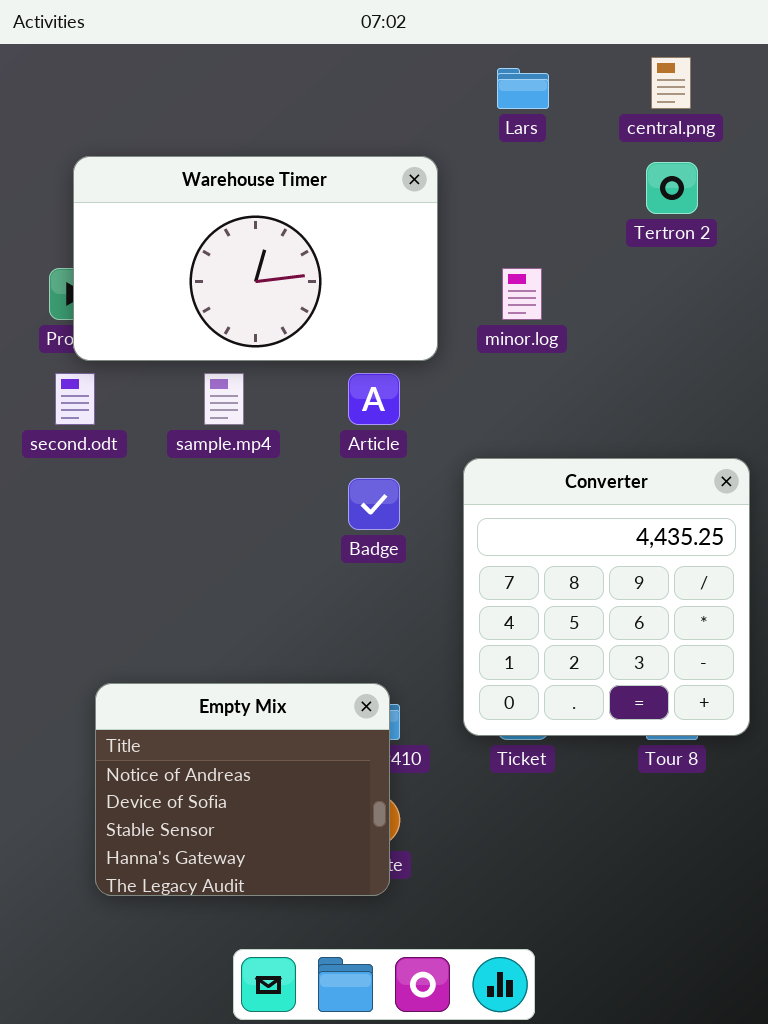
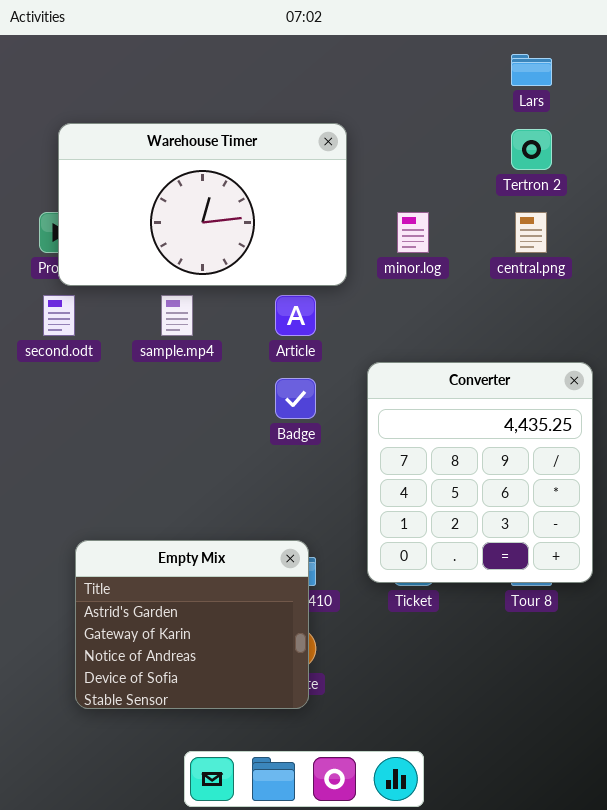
central.png: [651,57,691,109] -> [515,212,547,253], moved
Lars: [497,68,549,109] -> [511,54,552,86], moved
Empty Mix: [95,683,390,896] -> [75,540,309,709], scrolled up 2 rows

